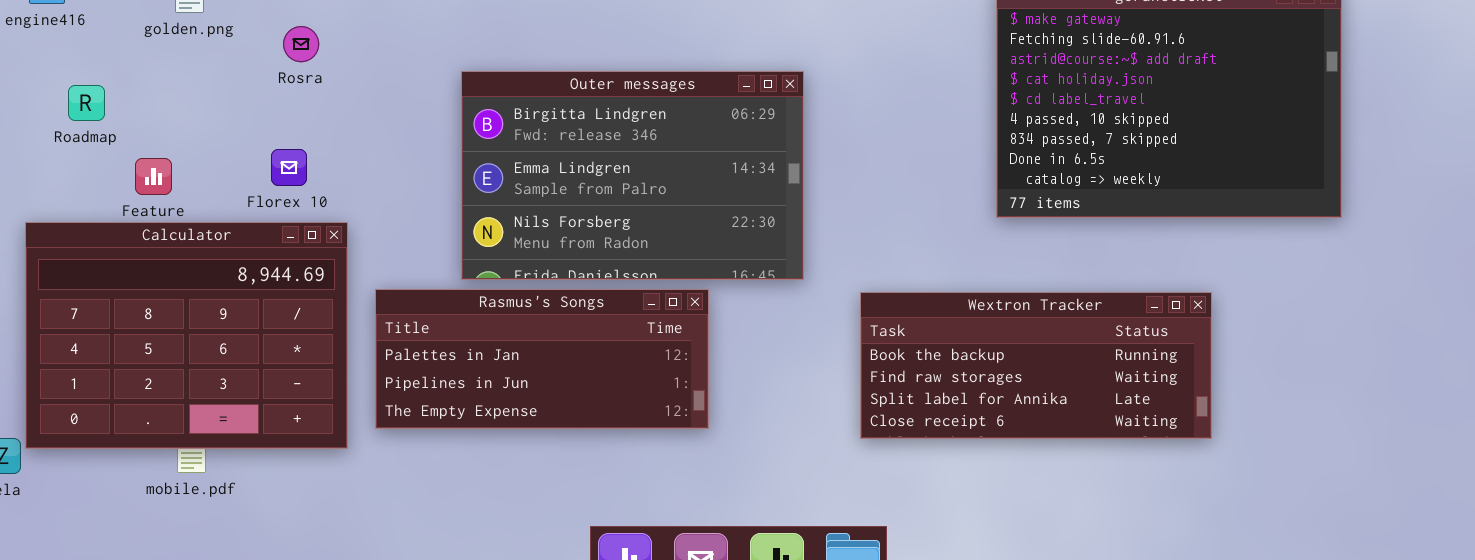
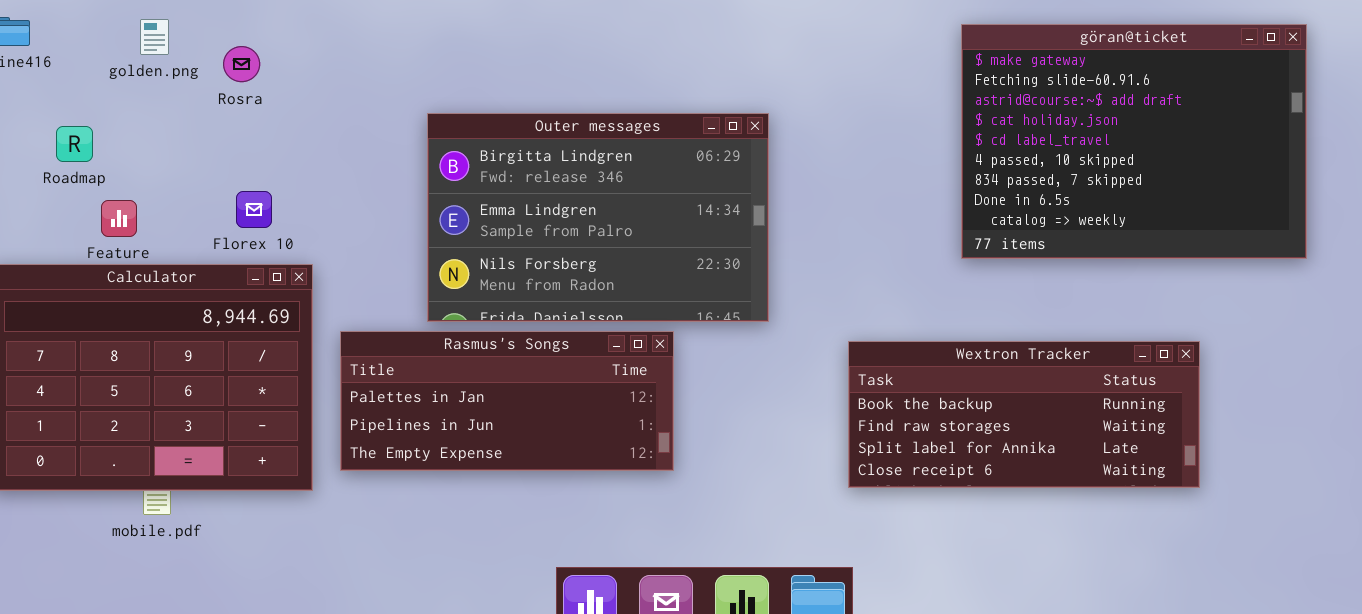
Rosra: [283,26,319,62] -> [223,46,260,82], moved
Roadmap: [68,85,105,121] -> [56,126,93,162], moved
Wextron Tracker: [860,292,1212,439] -> [848,341,1200,488], moved

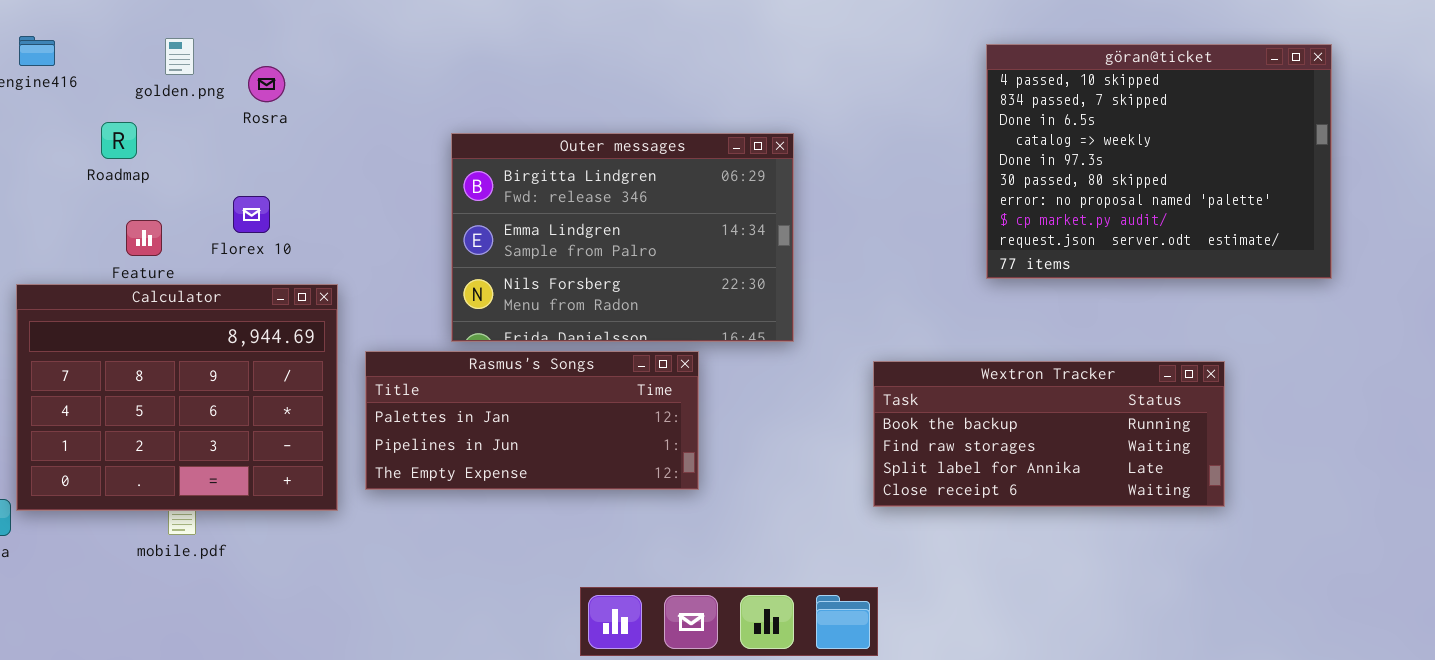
göran@ticket: [961,24,1307,259] -> [986,44,1332,279], scrolled down 5 rows
Roadmap: [56,126,93,162] -> [101,122,137,159], moved
Florex 10: [236,191,272,228] -> [233,196,270,233], moved

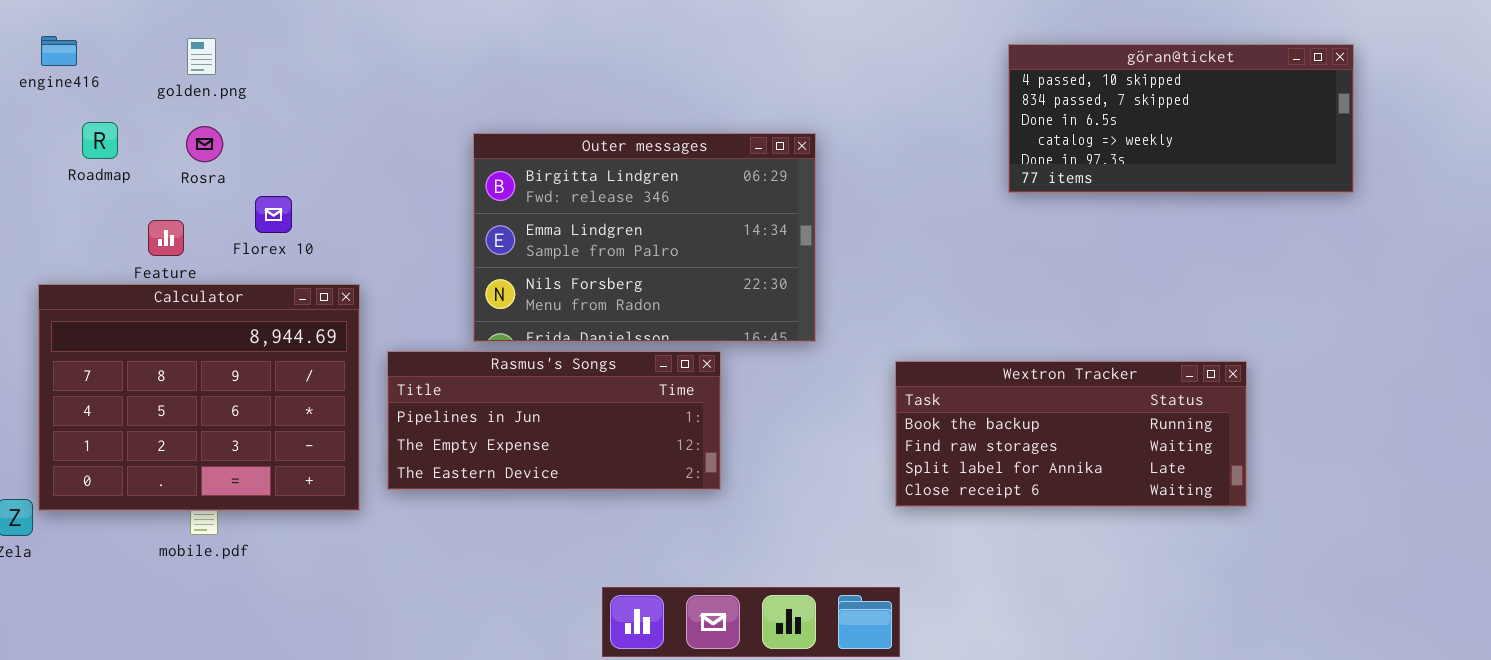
göran@ticket: [986,44,1332,279] -> [1008,44,1354,193], resized
Rosra: [248,66,285,102] -> [186,126,223,162], moved
Roadmap: [101,122,137,159] -> [82,122,118,159], moved
Rasmus's Songs: [365,351,699,490] -> [387,351,721,490], scrolled down 1 row

